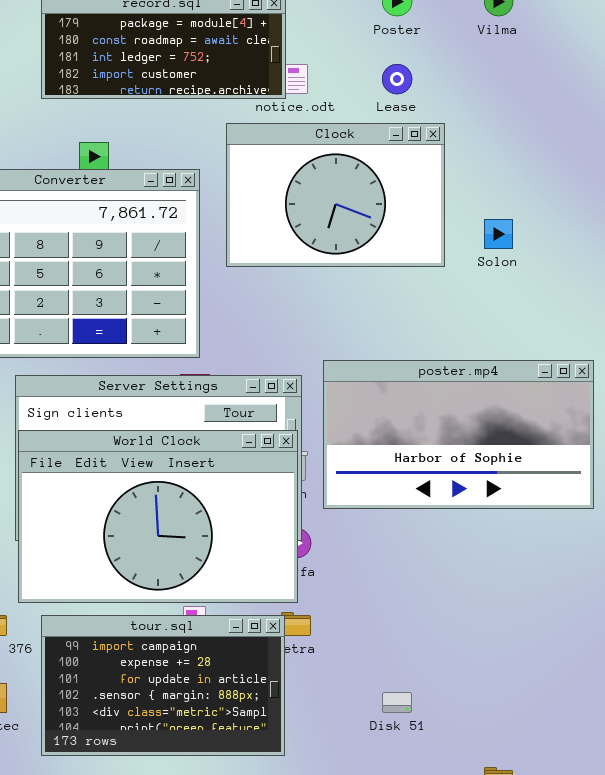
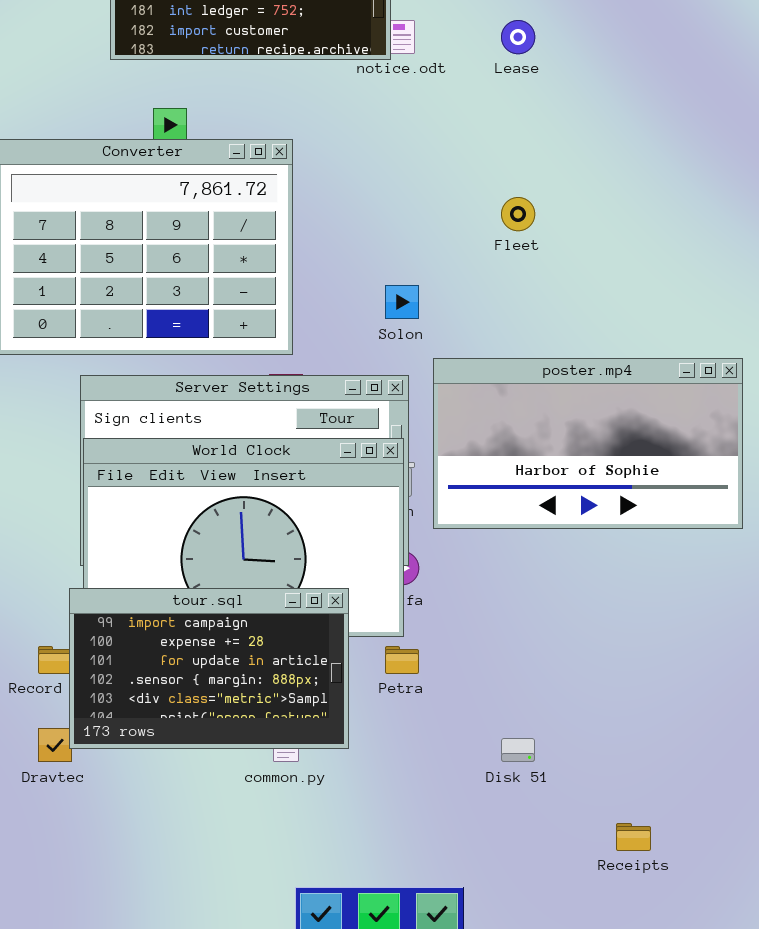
Clock: [226,123,445,267] -> none, closed
Solon: [484,219,513,249] -> [385,285,419,319], moved
tour.sql: [41,615,285,756] -> [69,588,349,749], moved

